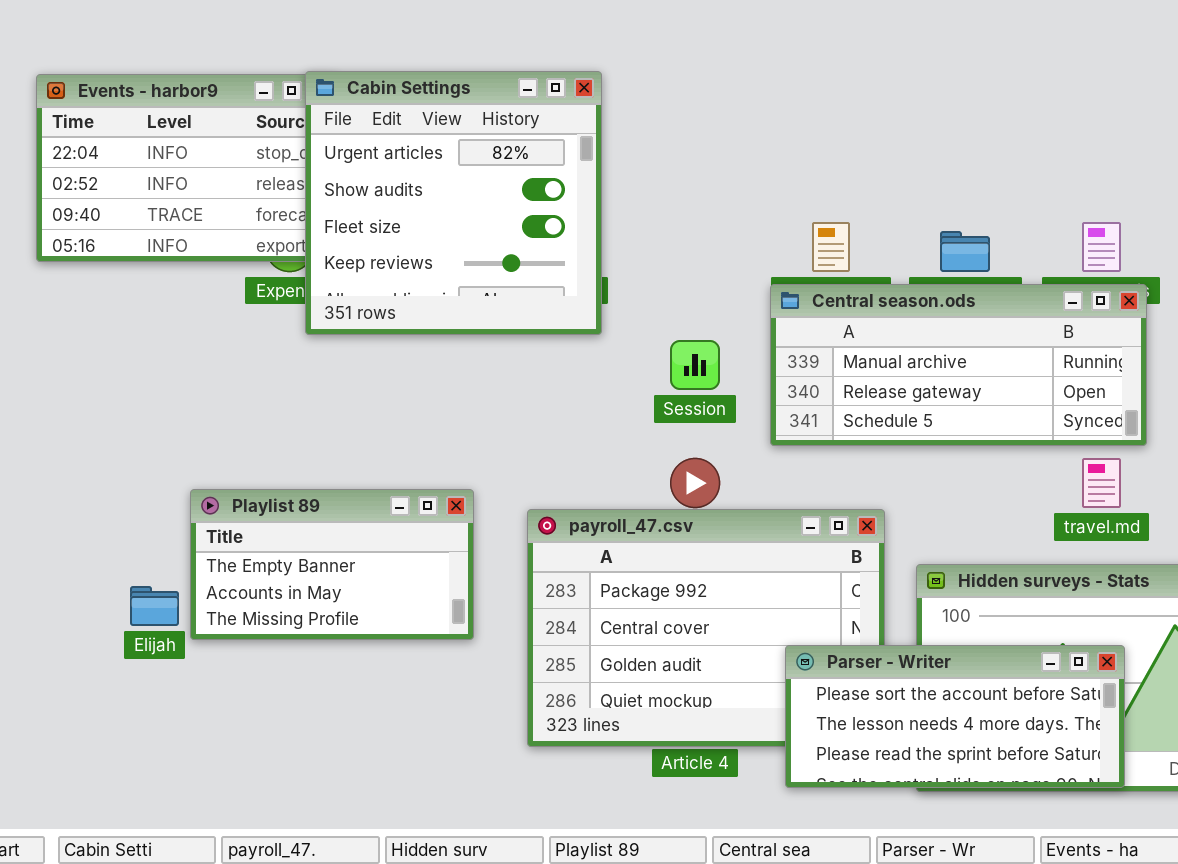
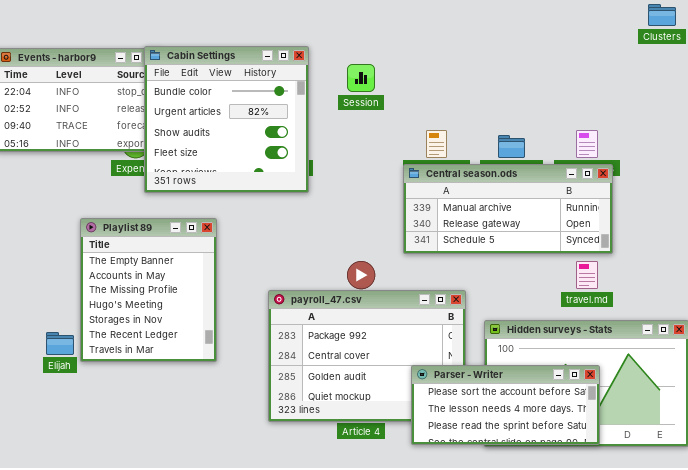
Cabin Settings: [305,71,602,335] -> [144,46,309,193], scrolled up 1 row
Session: [670,340,720,390] -> [347,64,375,92], moved
Playlist 89: [190,489,474,640] -> [80,218,217,362], resized

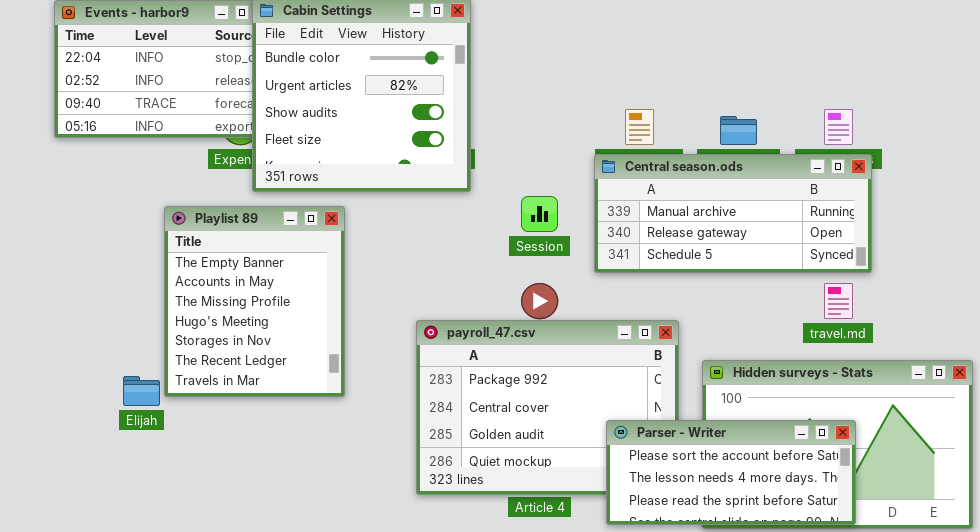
Session: [347,64,375,92] -> [521,196,558,232], moved
Playlist 89: [80,218,217,362] -> [164,206,345,397], moved

